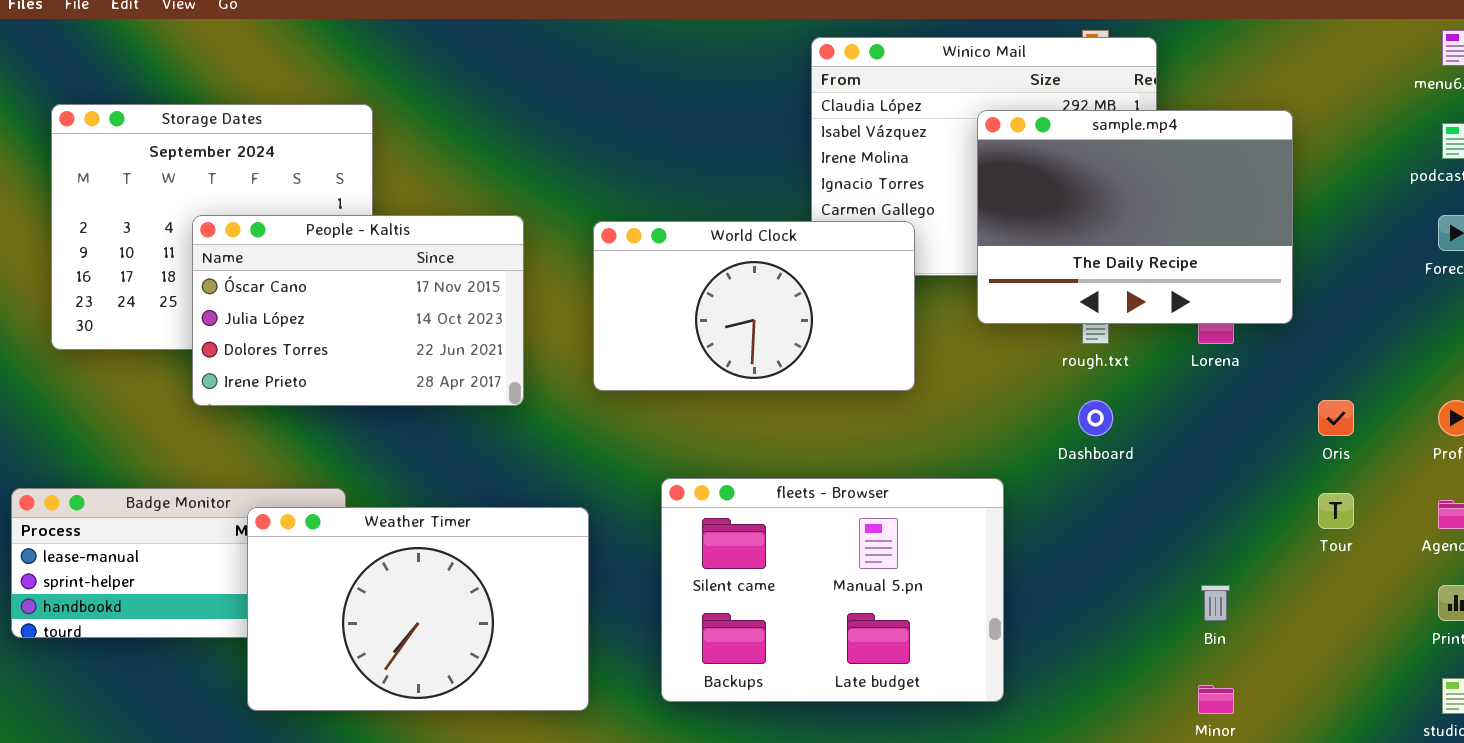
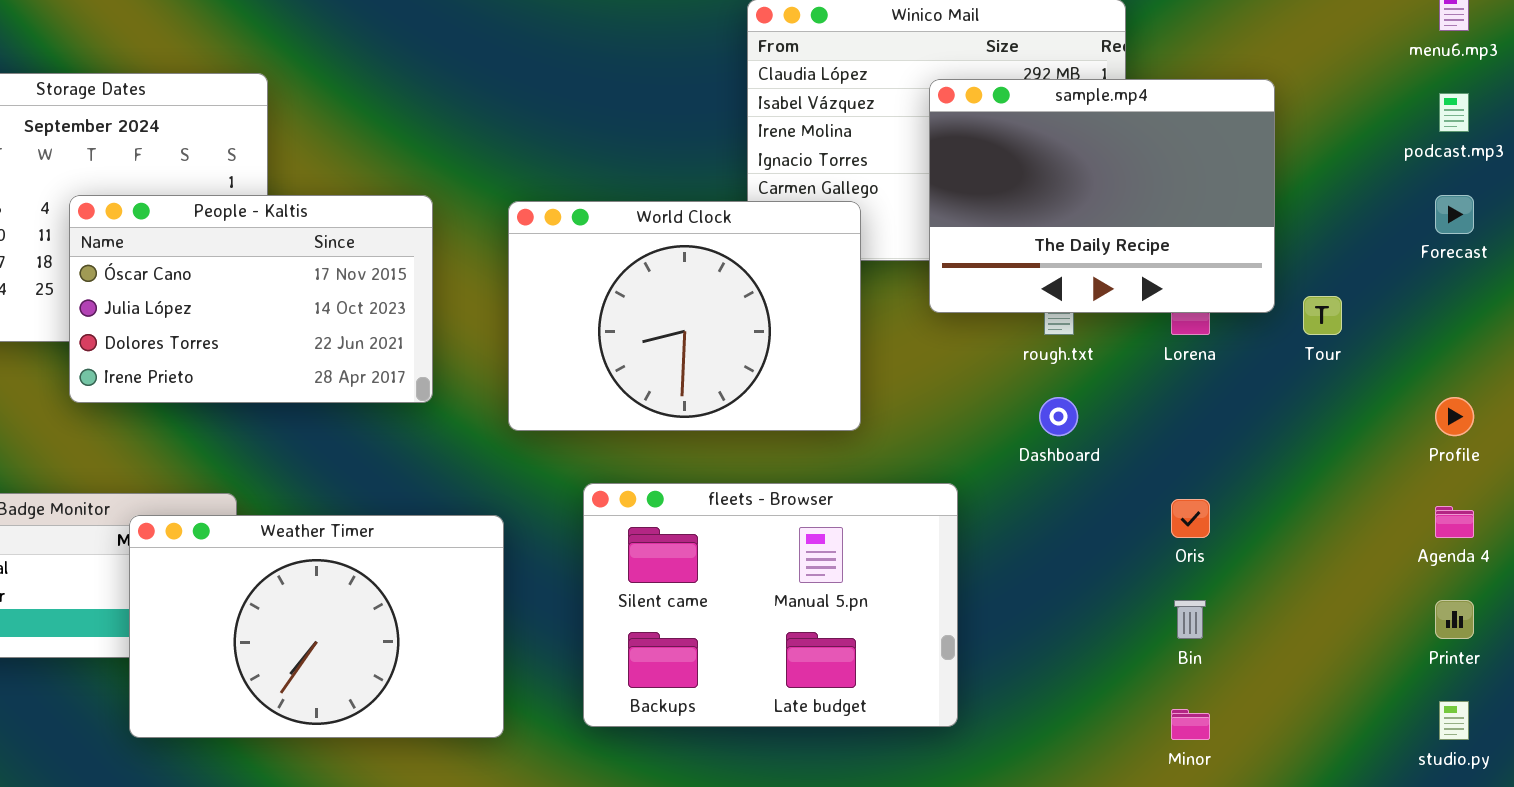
World Clock: [593,221,915,391] -> [508,201,861,431], resized
Oris: [1318,400,1354,436] -> [1171,499,1210,538], moved
Tour: [1318,493,1354,529] -> [1303,296,1342,335], moved

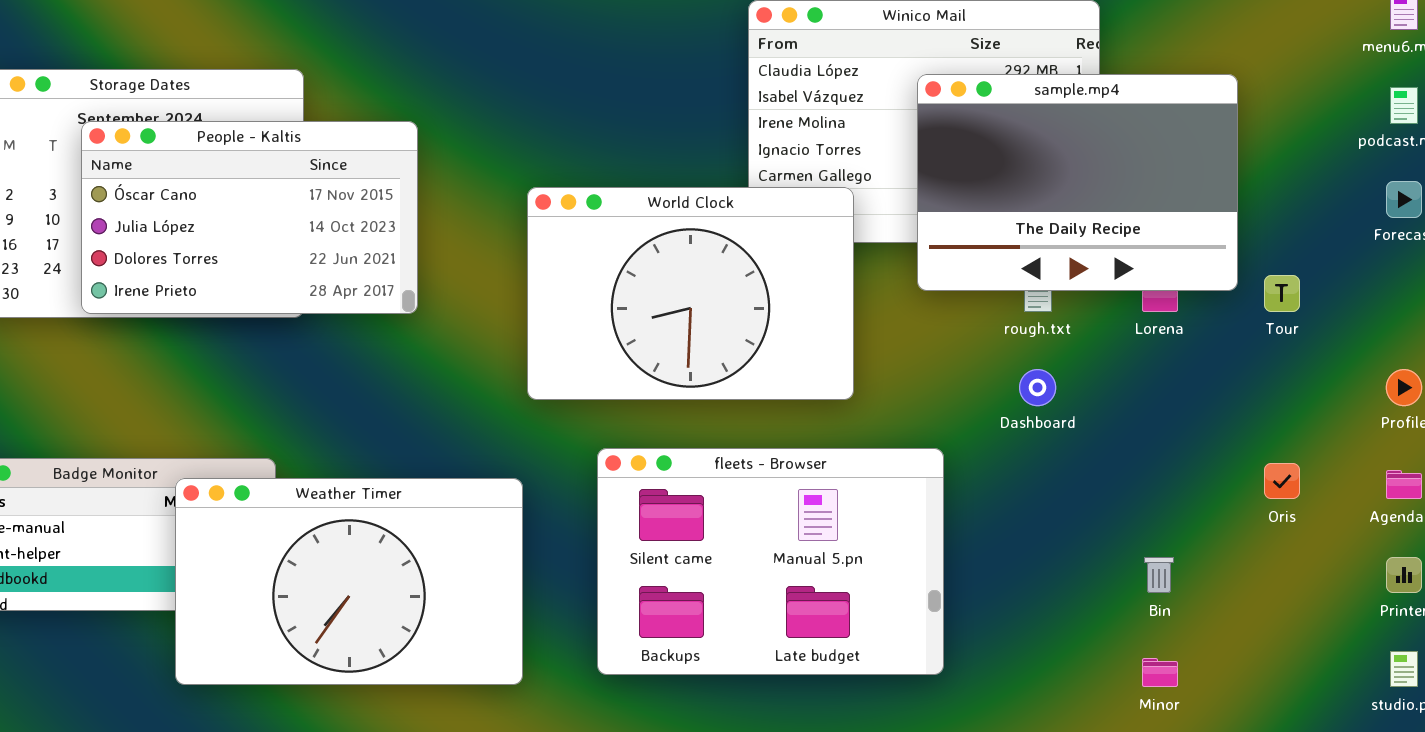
People - Kaltis: [69,195,433,403] -> [81,121,418,314], moved
Oris: [1171,499,1210,538] -> [1264,463,1300,499], moved

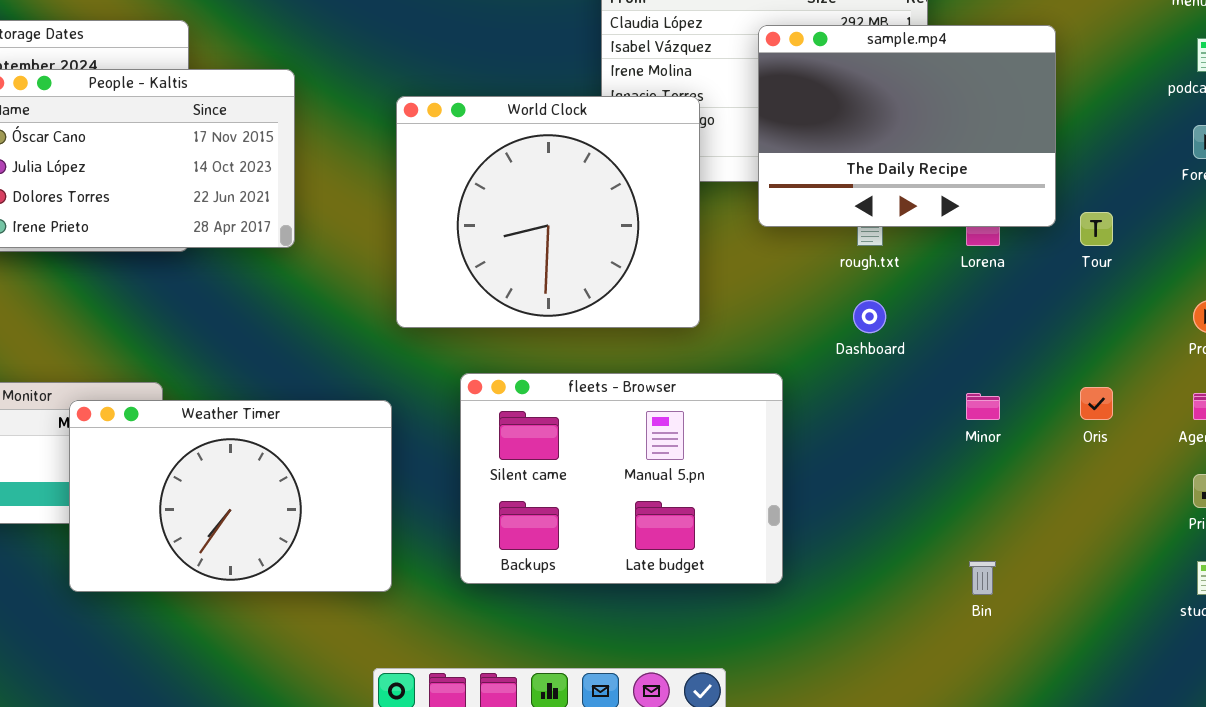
World Clock: [527,187,854,400] -> [396,96,700,328], resized
Bin: [1144,557,1174,593] -> [969,561,996,595], moved
Minor: [1142,658,1178,687] -> [966,393,1000,420], moved

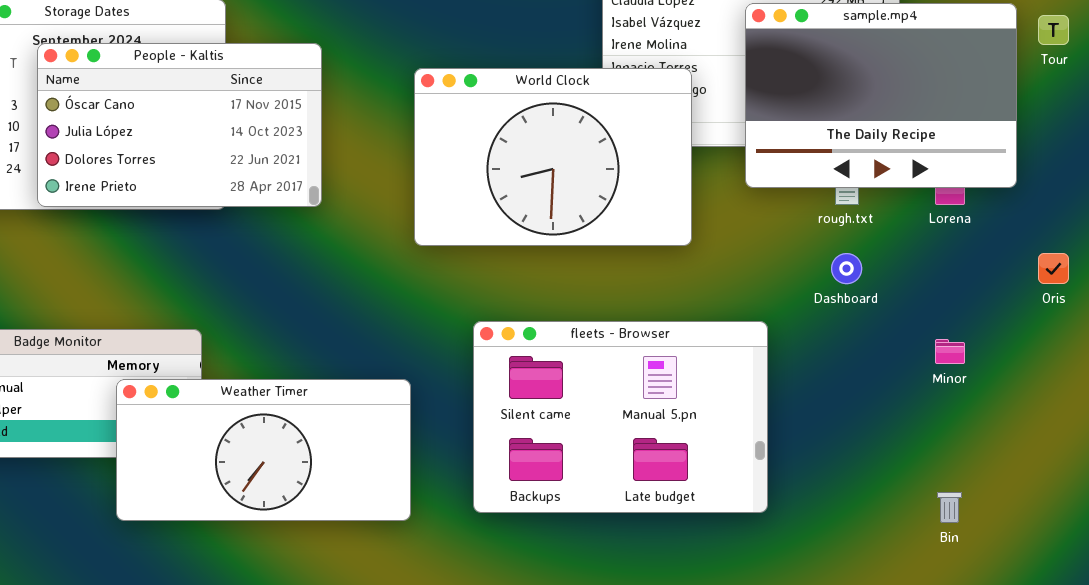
World Clock: [396,96,700,328] -> [414,68,692,246], resized
Tour: [1080,212,1113,246] -> [1038,15,1069,45], moved
Oris: [1080,387,1113,420] -> [1038,253,1069,284], moved
Weather Timer: [69,400,392,592] -> [116,379,411,521], resized

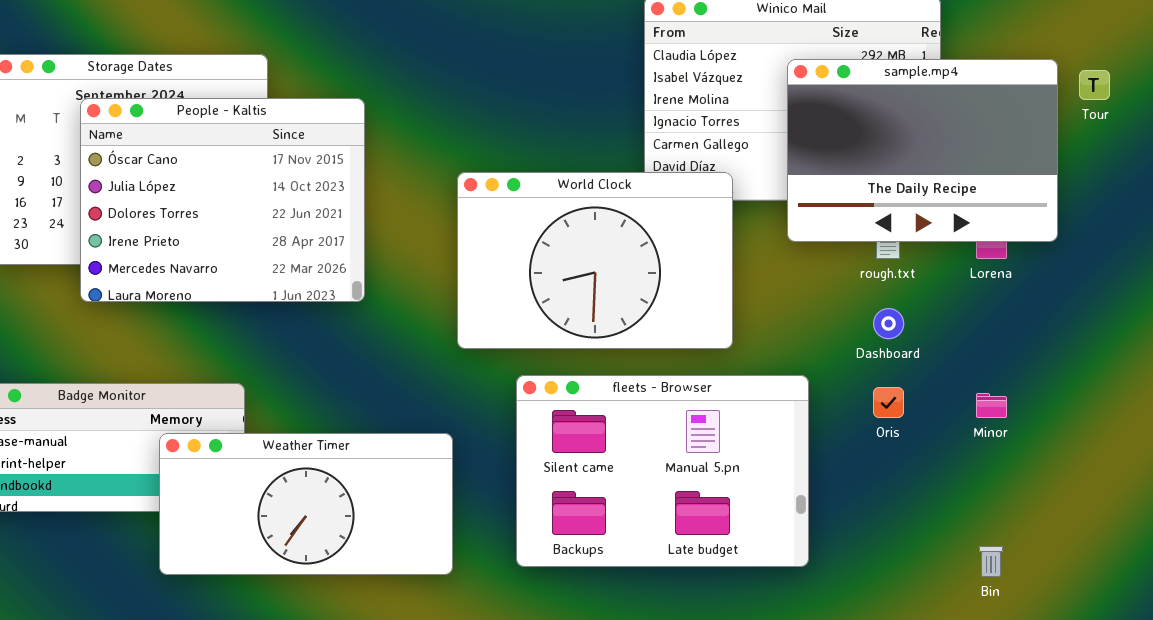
People - Kaltis: [37,43,322,207] -> [80,98,365,302], resized
World Clock: [414,68,692,246] -> [457,172,733,349], moved
Oris: [1038,253,1069,284] -> [873,387,904,418], moved

